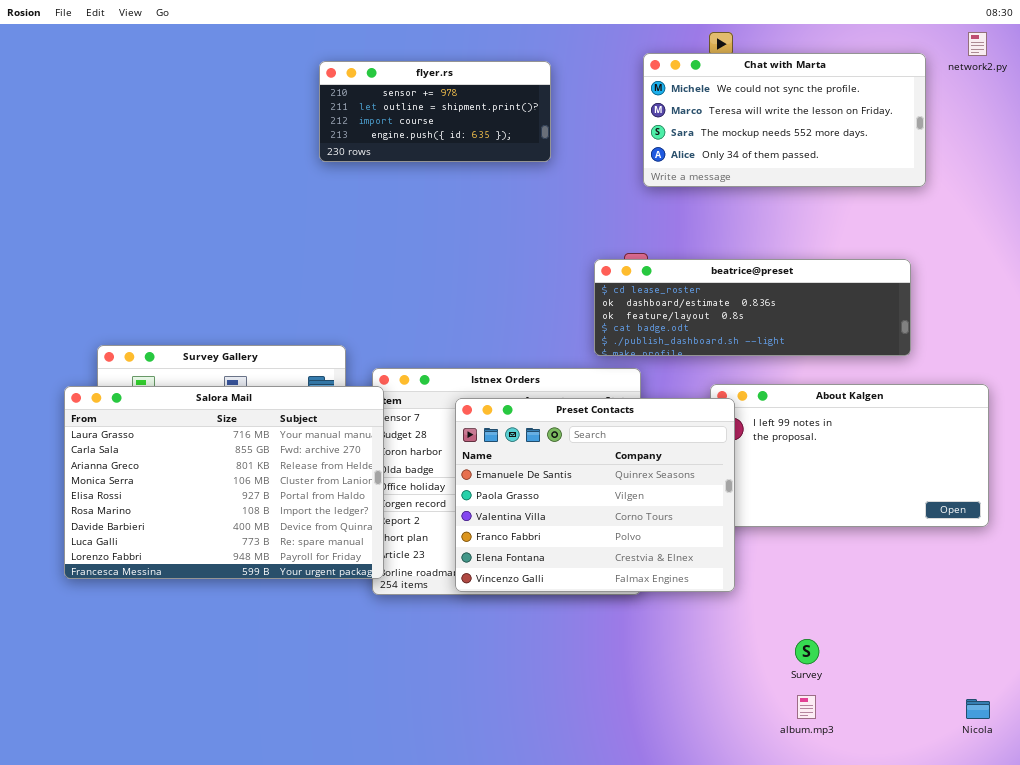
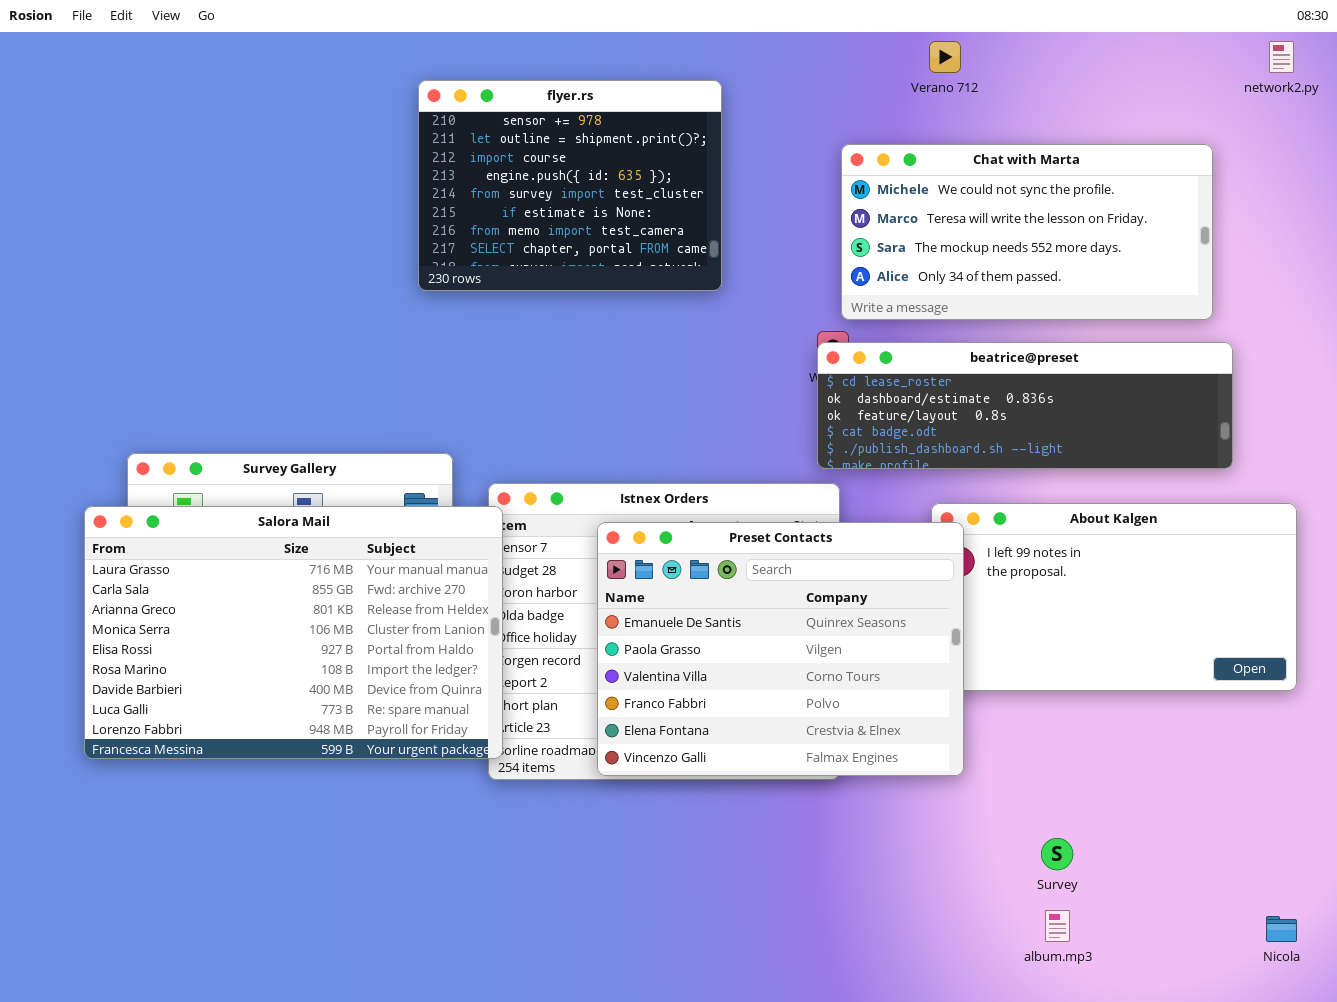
Chat with Marta: [643,53,926,187] -> [841,144,1213,320], moved
flyer.rs: [319,61,551,162] -> [418,80,722,291], resized
beatrice@preset: [594,259,911,356] -> [817,342,1233,469], moved

